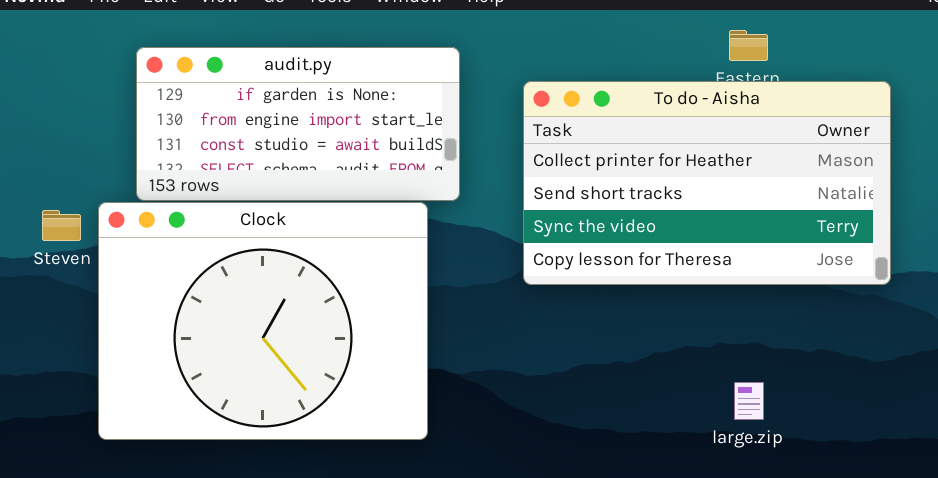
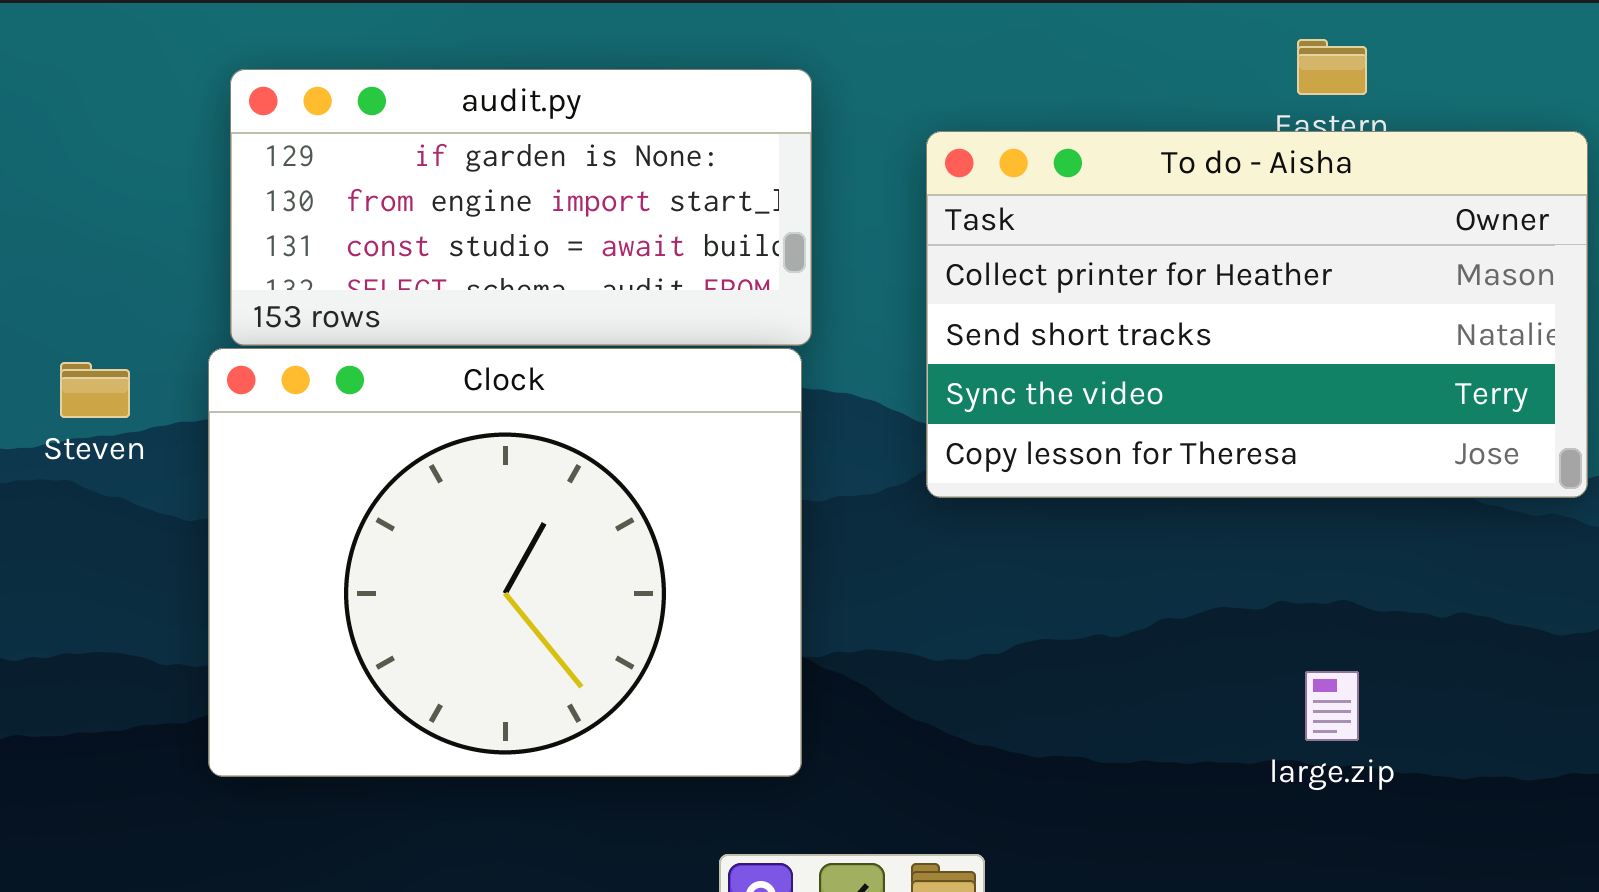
Clock: [98,202,428,440] -> [208,348,802,777], moved

